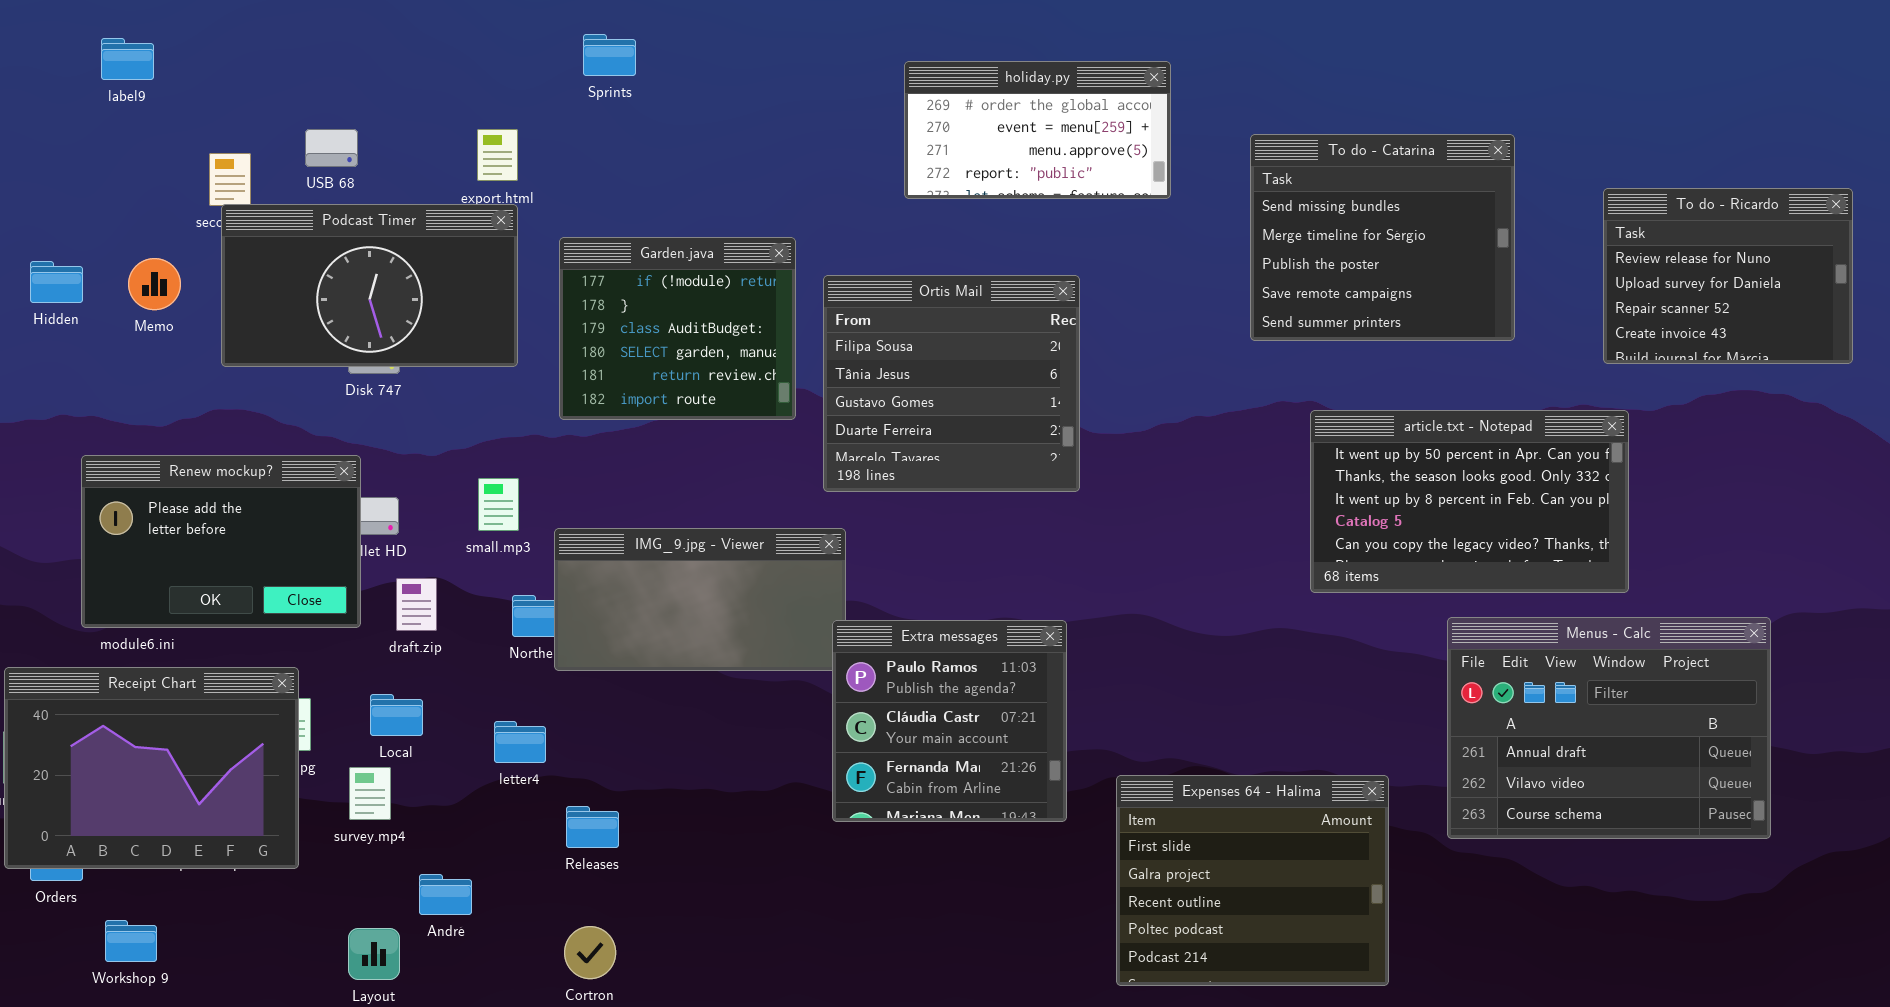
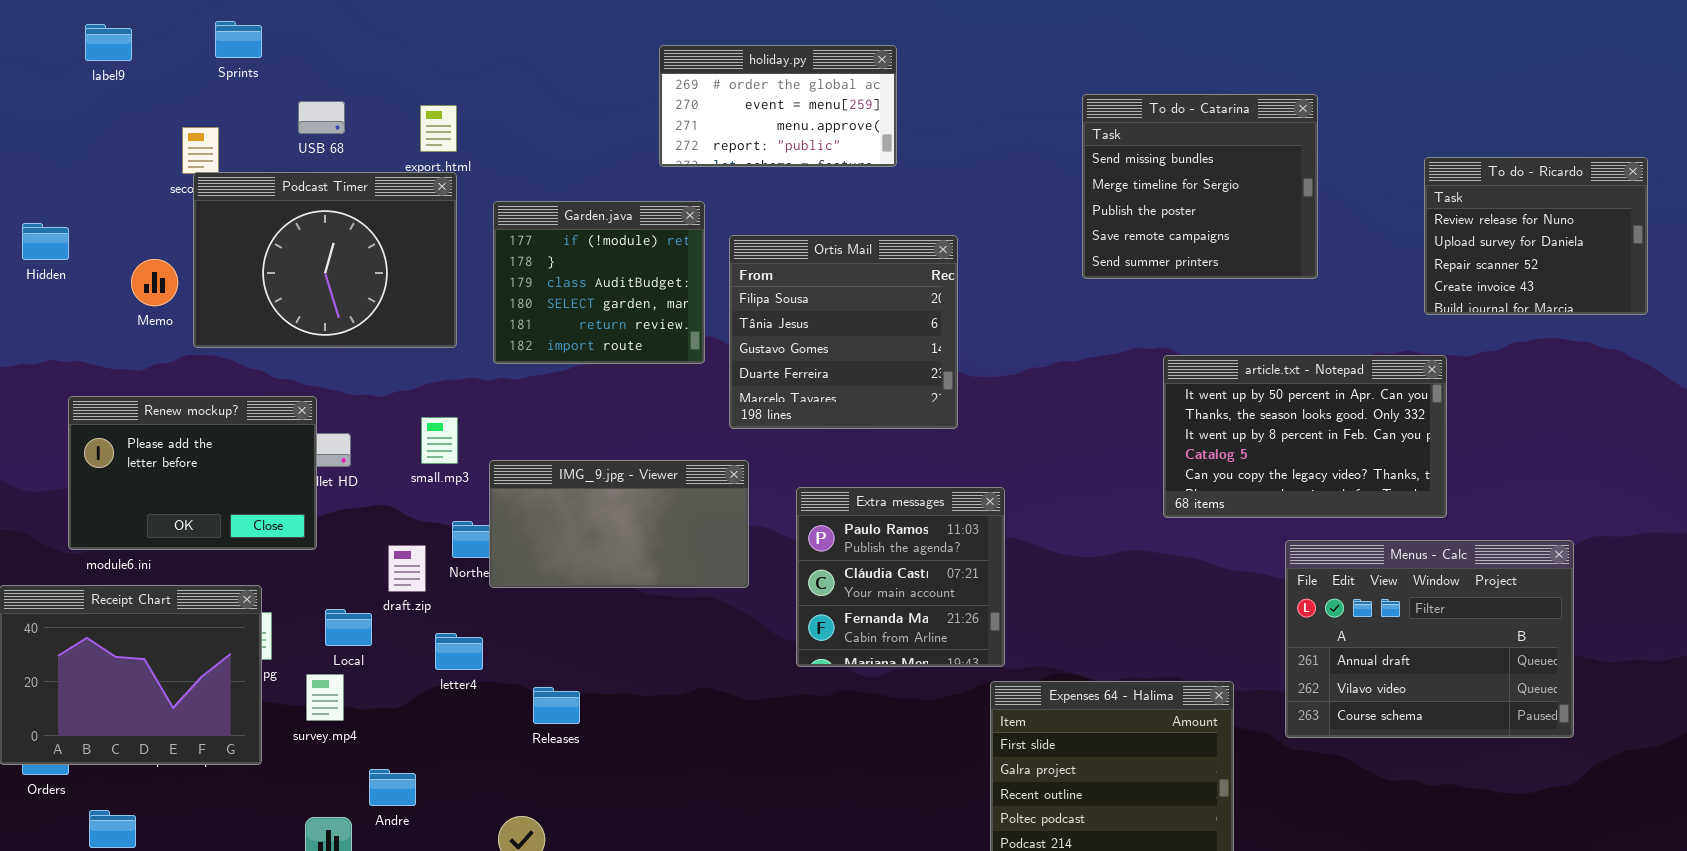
Sprints: [583,34,636,76] -> [215,21,262,58], moved
holiday.py: [904,61,1171,199] -> [659,45,897,167], moved
USB 68: [305,129,358,167] -> [298,101,345,134], moved
To do - Catarina: [1250,134,1515,341] -> [1082,94,1318,279], moved
Podcast Timer: [221,204,518,367] -> [193,172,457,348], resized
Memo: [128,258,181,310] -> [131,259,178,306], moved
draft.zip: [396,578,437,631] -> [388,545,426,592], moved
Extra messages: [832,620,1067,822] -> [796,487,1005,667], moved
Releases: [566,806,619,848] -> [533,687,580,724], moved

